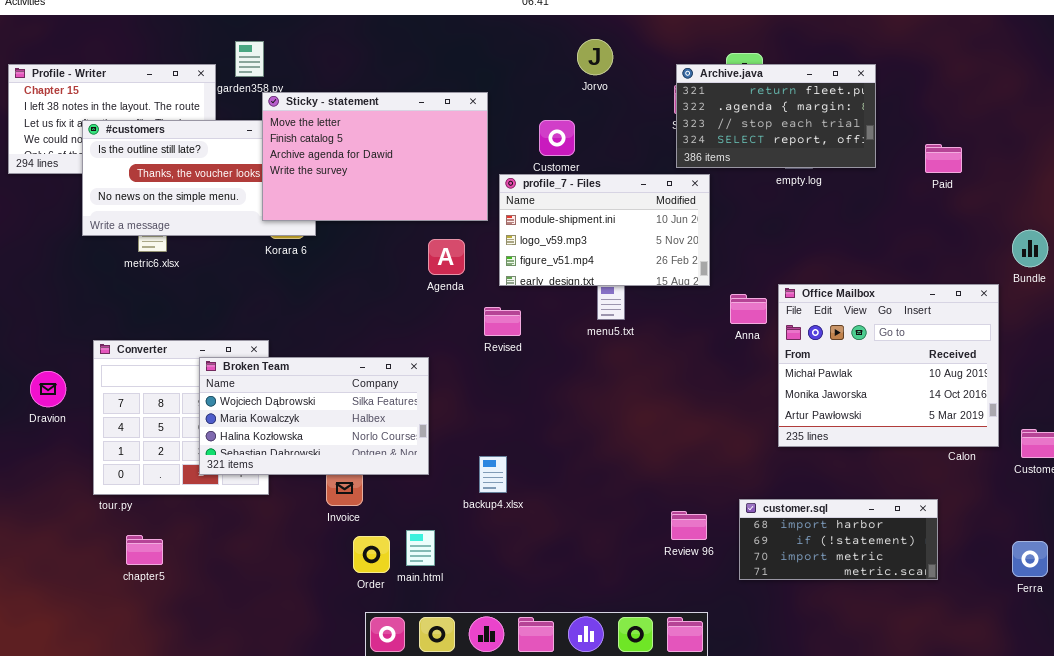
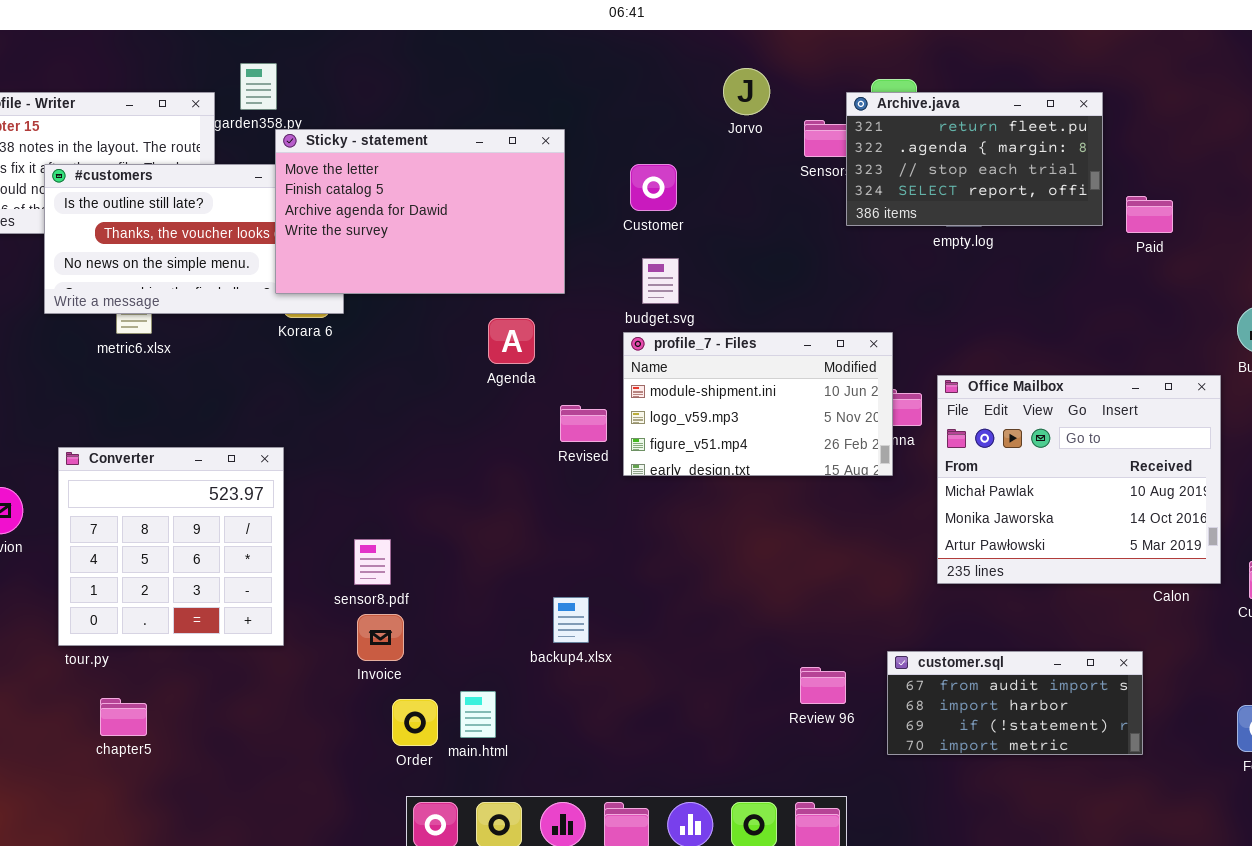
Jorvo: [577,39,613,75] -> [723,68,770,115], moved
Archive.java: [676,64,876,168] -> [846,92,1103,226], moved
profile_7 - Files: [499,174,710,286] -> [623,332,893,476], moved
Broken Team: [199,357,429,475] -> none, closed
customer.sql: [739,499,938,580] -> [887,651,1143,755], scrolled up 1 row

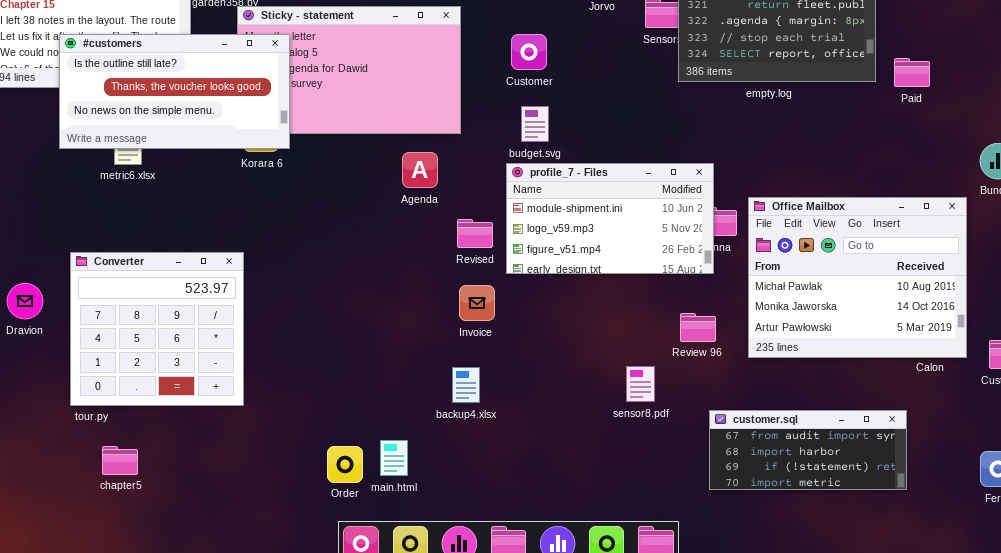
#customers: [44,164,344,314] -> [59,34,290,149], raised
sensor8.pdf: [354,539,391,585] -> [626,366,655,402], moved
Invoice: [357,614,404,661] -> [459,285,495,321], moved
Review 96: [800,667,846,704] -> [680,313,716,342], moved

